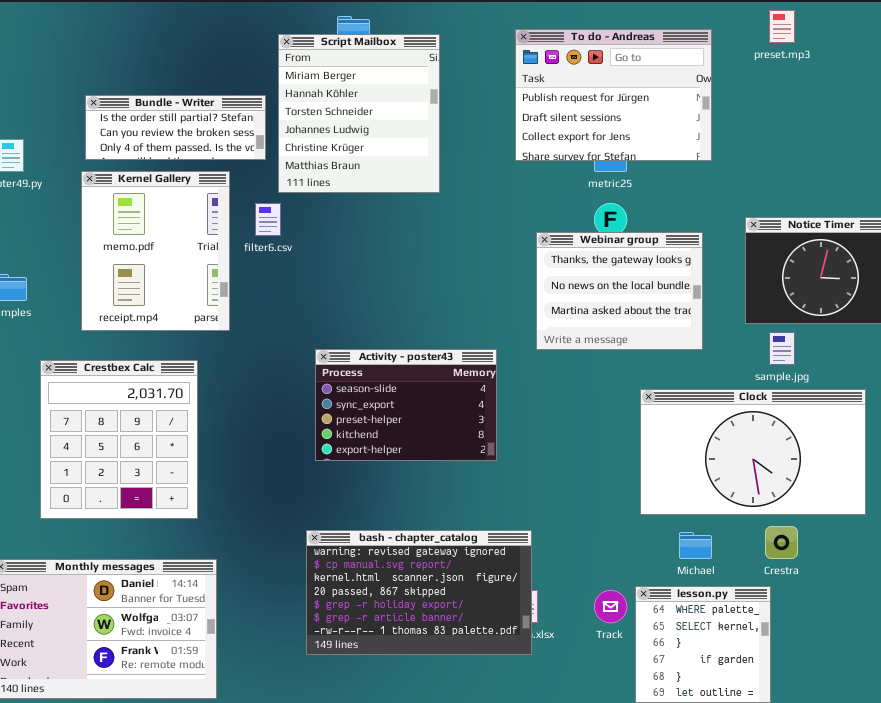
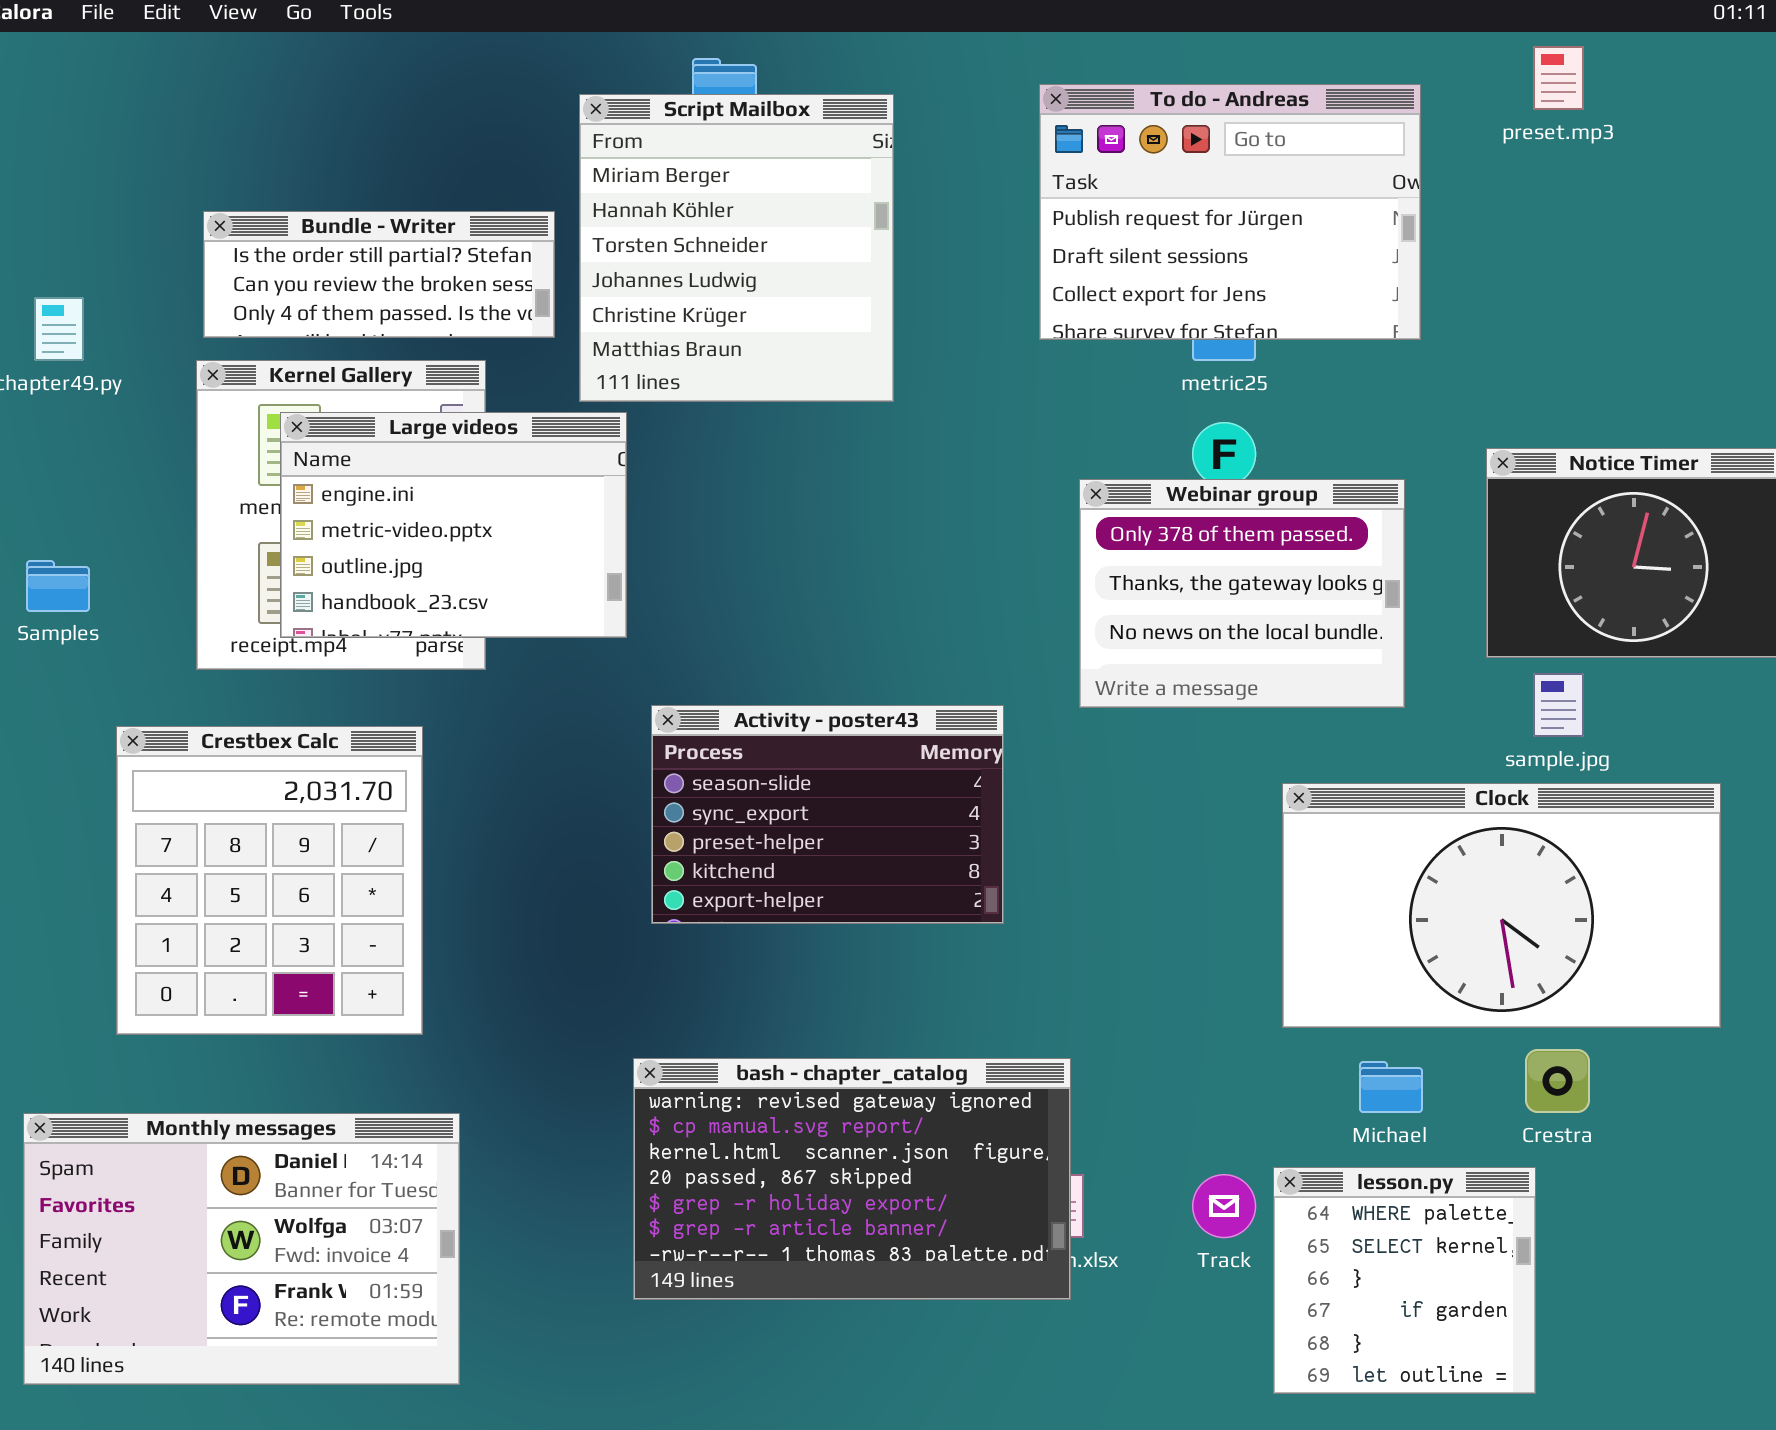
Large videos: none -> [280,412,627,638], opened
Webinar group: [536,232,703,350] -> [1079,479,1405,708], scrolled up 1 row

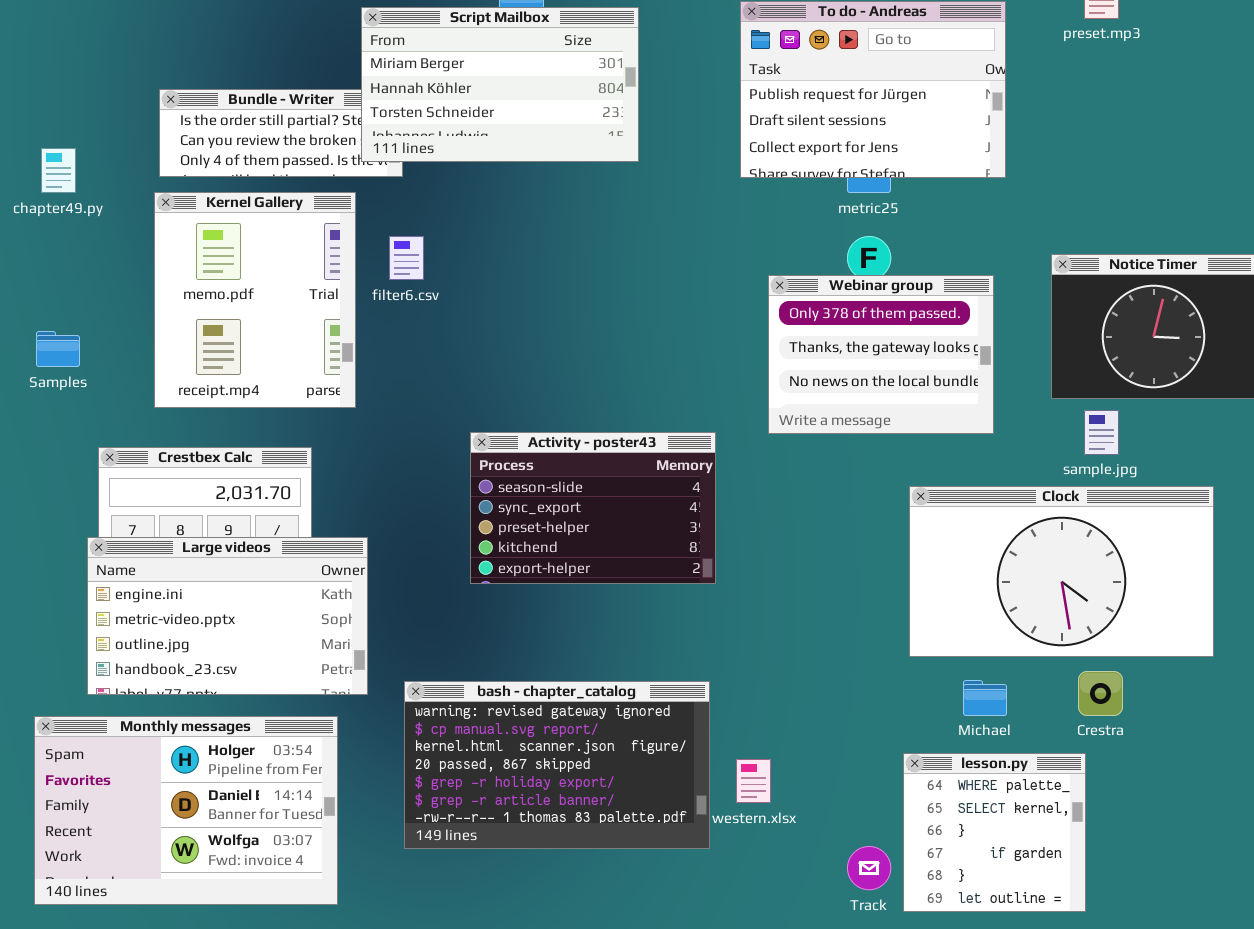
Script Mailbox: [579,94,894,402] -> [361,7,639,162], resized
Large videos: [280,412,627,638] -> [87,537,368,695], moved, resized
bash - chapter_catalog: [633,1058,1071,1300] -> [404,681,710,849], moved
Monthly messages: [23,1113,460,1385] -> [34,716,338,905], scrolled up 1 row
Track: [1192,1174,1256,1238] -> [847,846,891,890], moved

